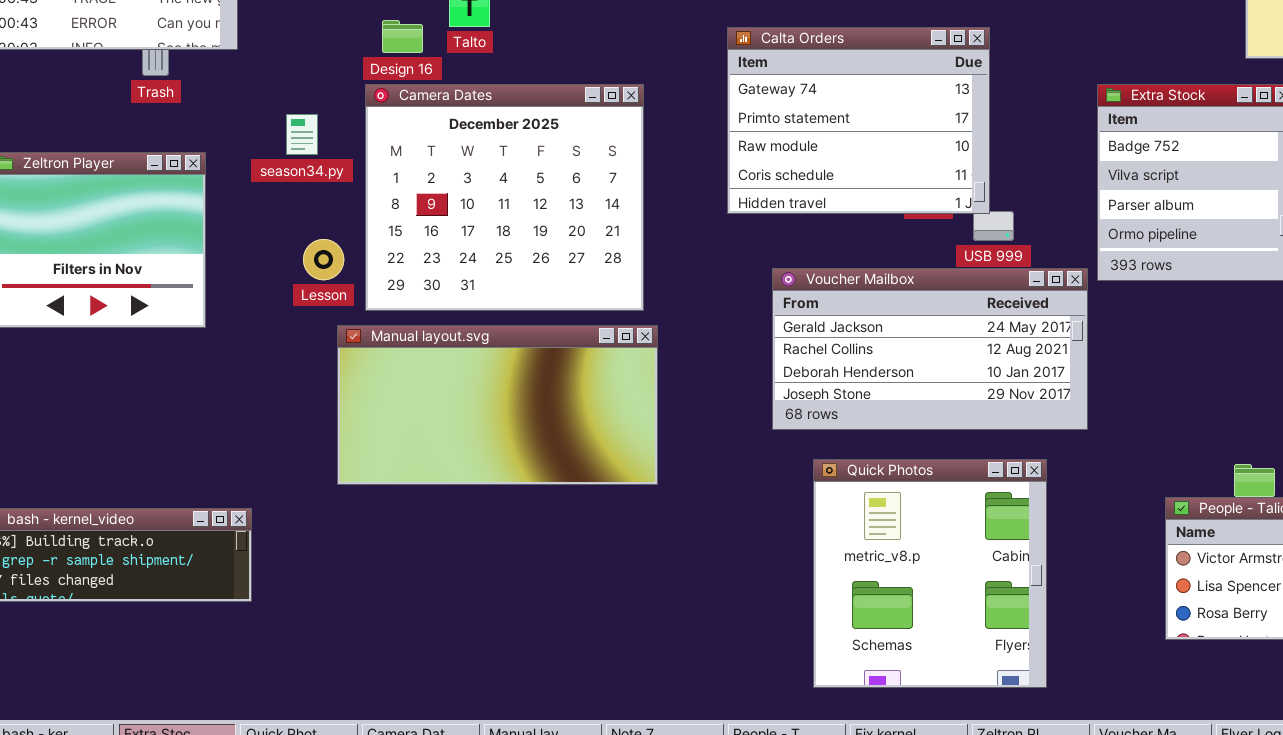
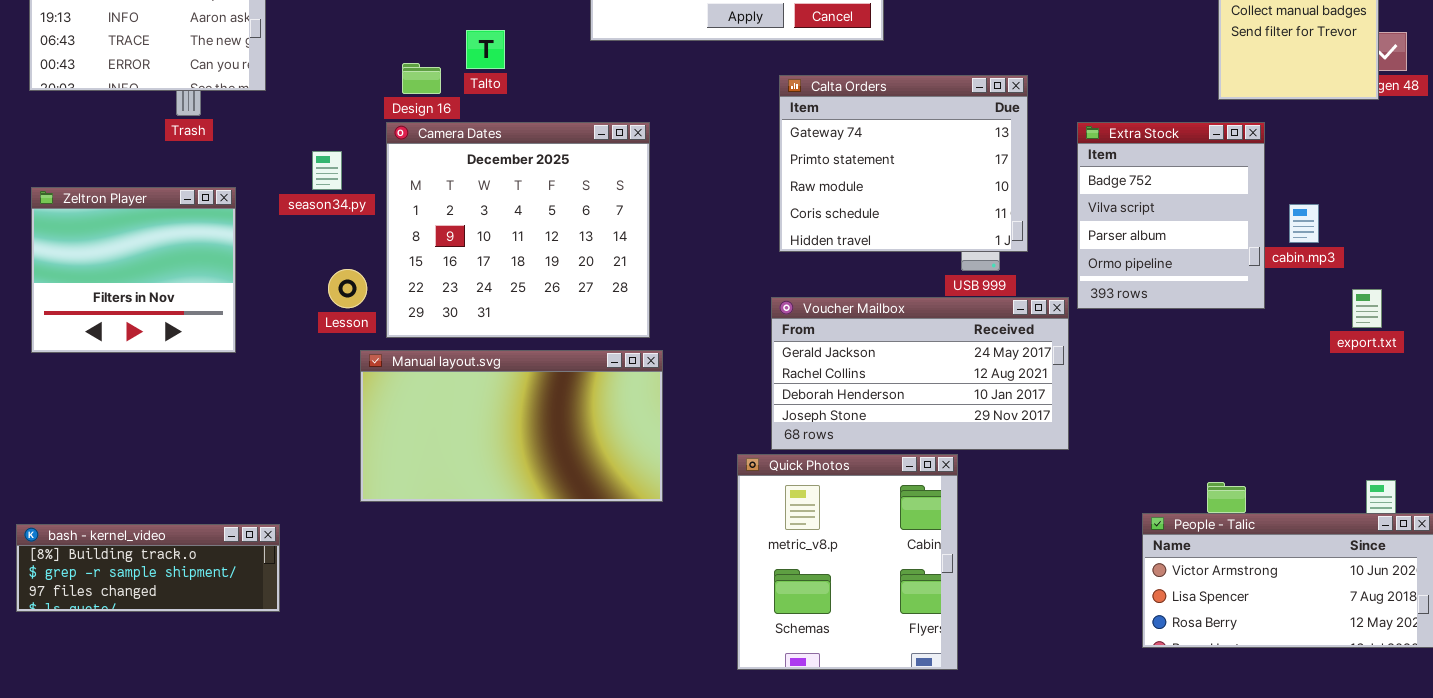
Calta Orders: [727,27,990,214] -> [779,75,1028,252], moved
Quick Photos: [813,459,1047,688] -> [737,454,958,670], moved

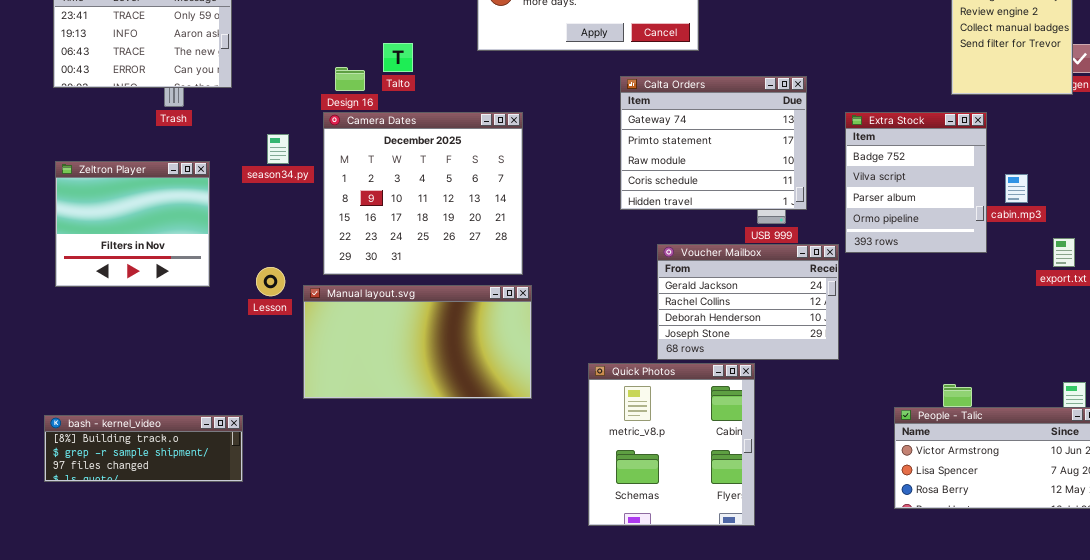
Lesson: [328,269,367,308] -> [256,267,285,296], moved
Voucher Mailbox: [771,297,1069,450] -> [657,244,839,360], resized

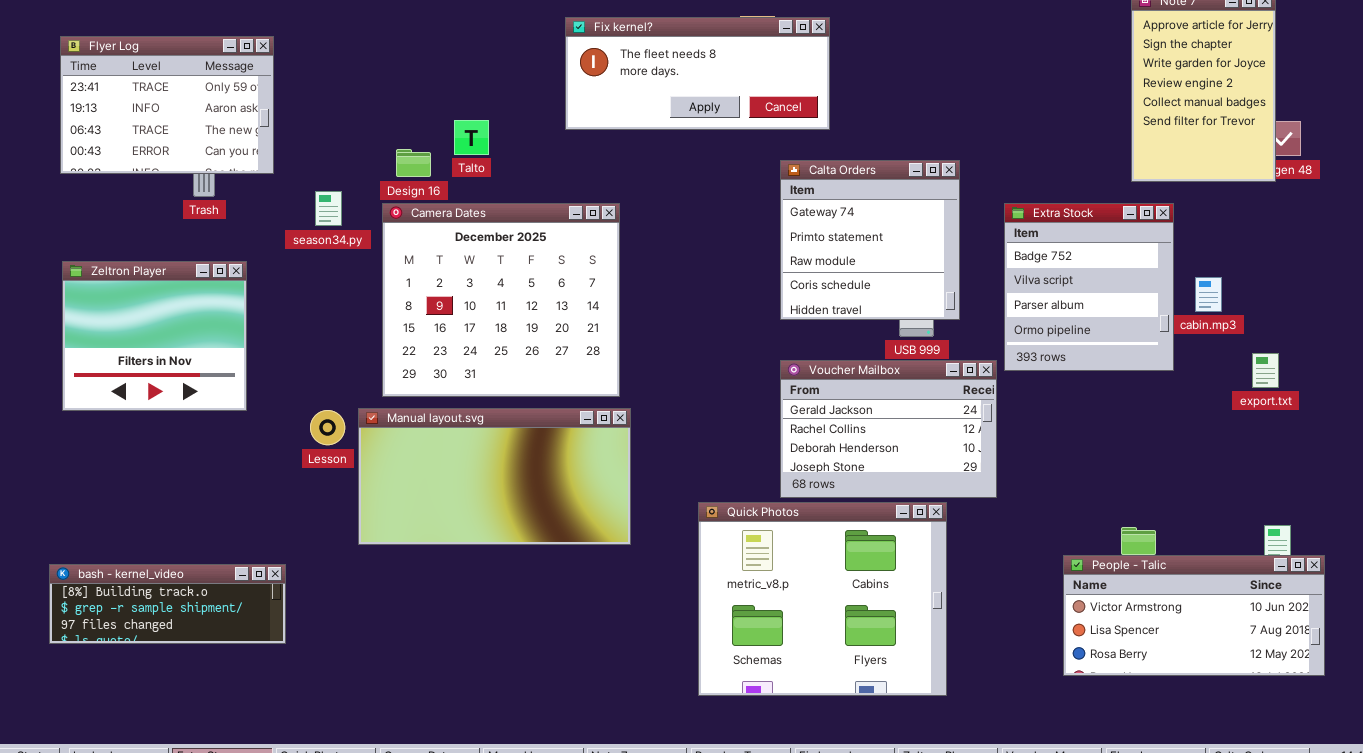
Calta Orders: [620,76,807,210] -> [780,160,960,320], resized
season34.py: [267,134,289,164] -> [315,191,342,226], moved
Lesson: [256,267,285,296] -> [310,410,345,445], moved
Quick Photos: [588,363,755,526] -> [698,502,947,696], resized

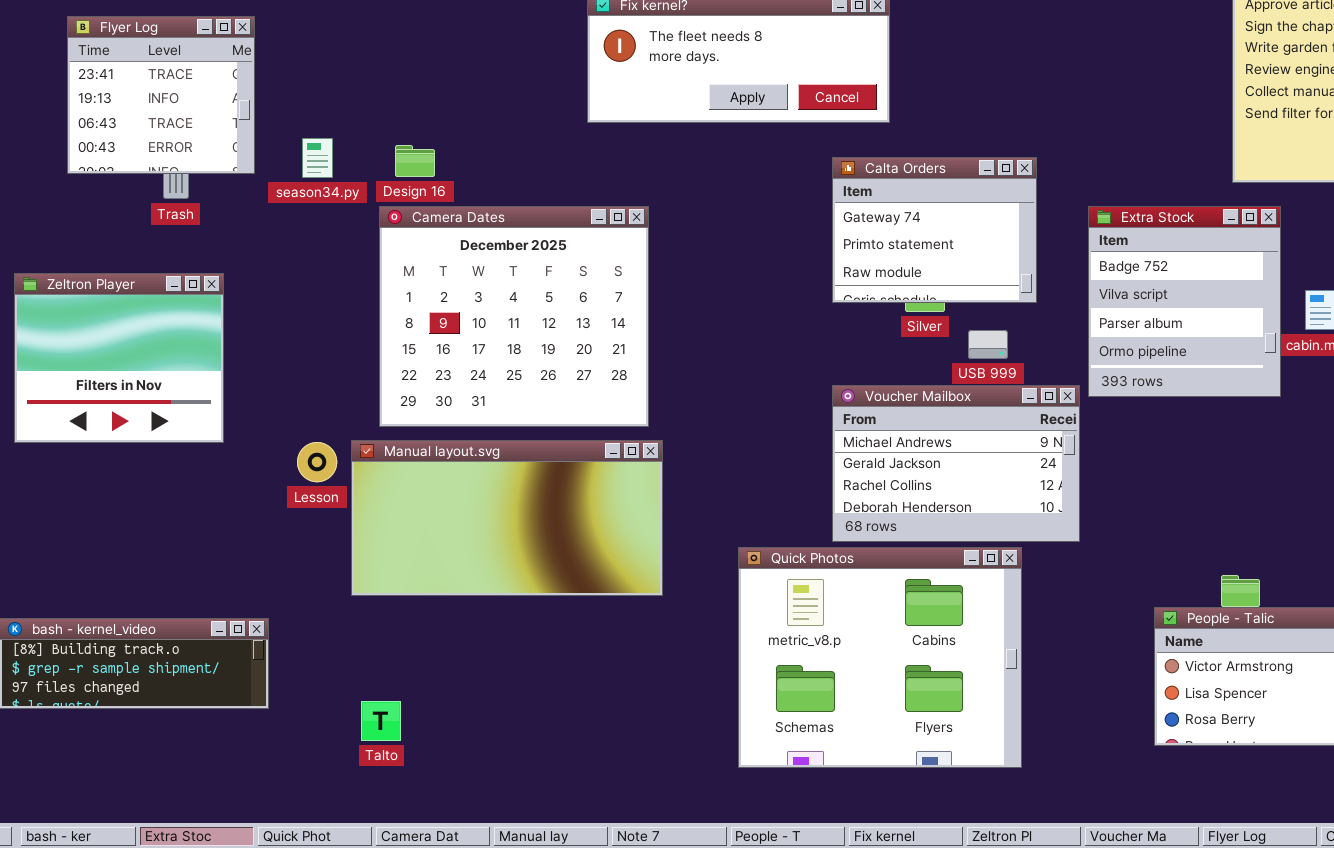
Flyer Log: [60,36,274,174] -> [67,16,255,174], resized
Talto: [454,120,489,155] -> [361,701,401,741], moved
Calta Orders: [780,160,960,320] -> [832,157,1037,303], resized
season34.py: [315,191,342,226] -> [302,138,333,178], moved
Voucher Mailbox: [780,360,997,498] -> [832,385,1080,542], scrolled up 1 row

